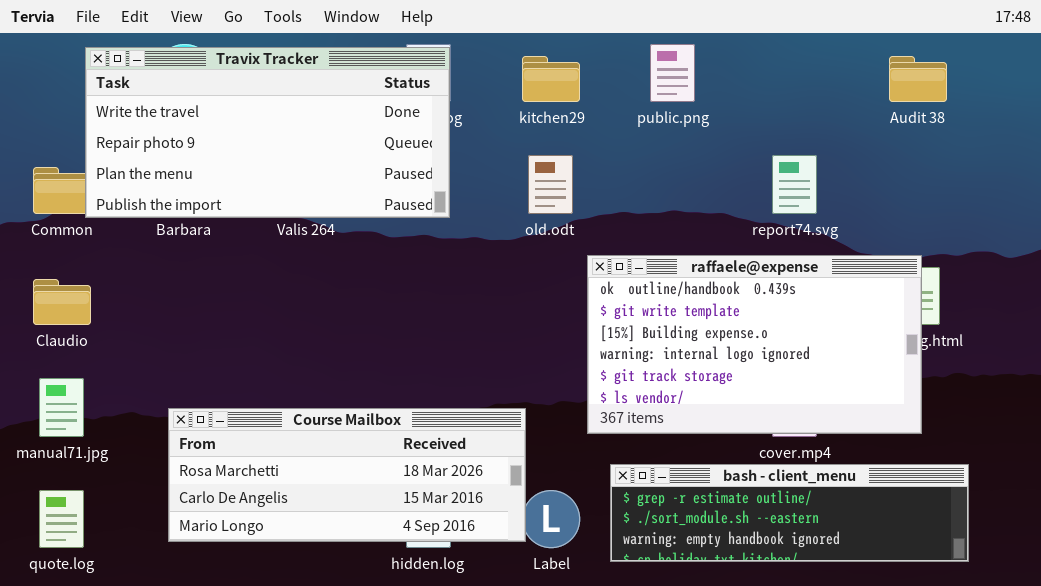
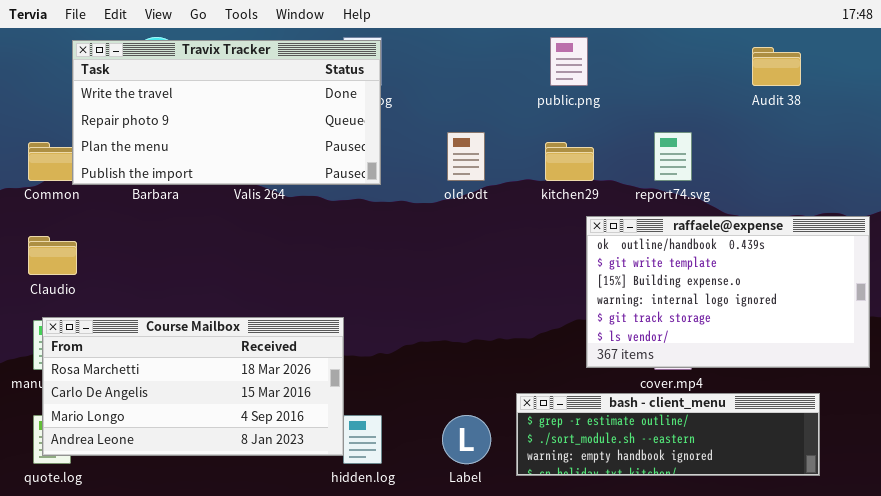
kitchen29: [522,56,580,102] -> [545,142,594,181], moved
raffaele@expense: [587,255,922,434] -> [586,216,870,368], moved
Course Mailbox: [168,408,526,542] -> [42,317,344,456], moved, resized

